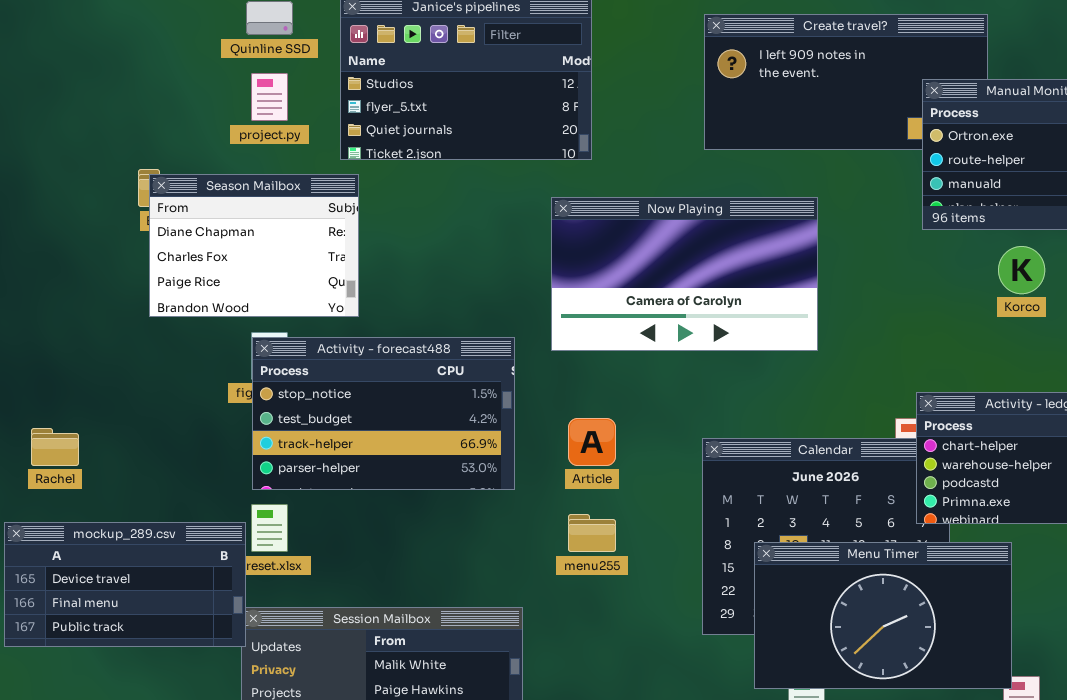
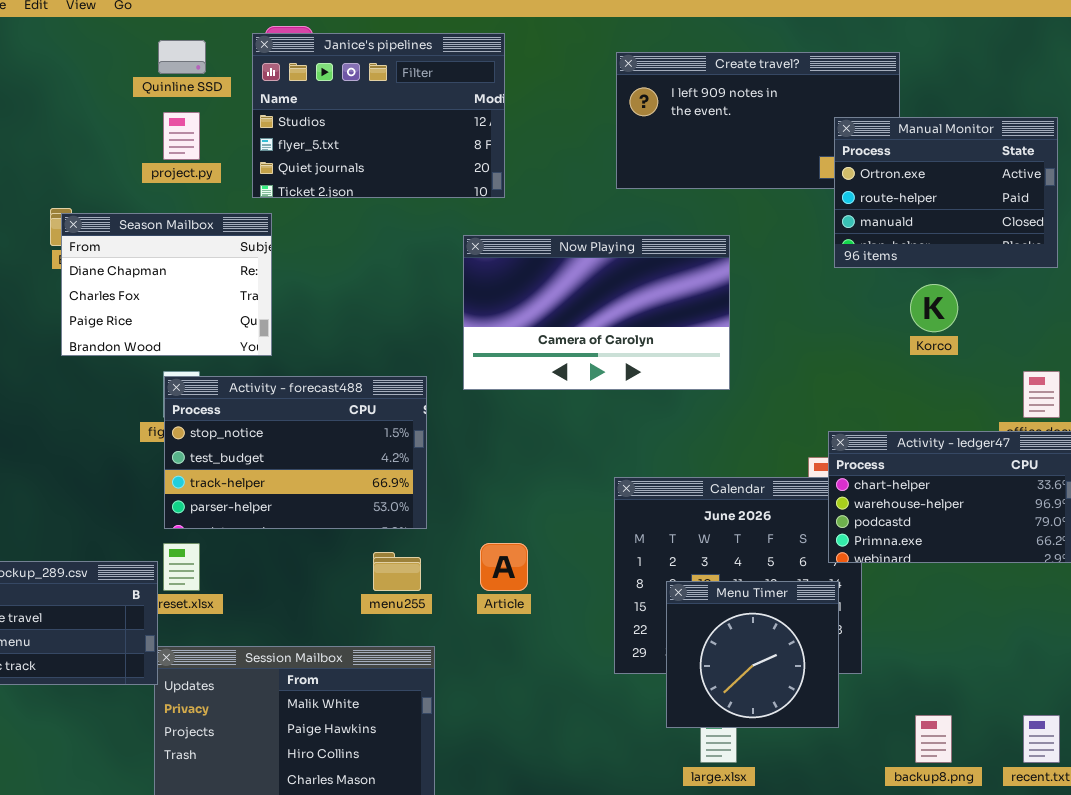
Article: [568,418,616,466] -> [480,543,528,591], moved
menu255: [568,514,616,552] -> [373,552,421,591], moved
Menu Timer: [754,542,1012,689] -> [666,581,839,728], resized

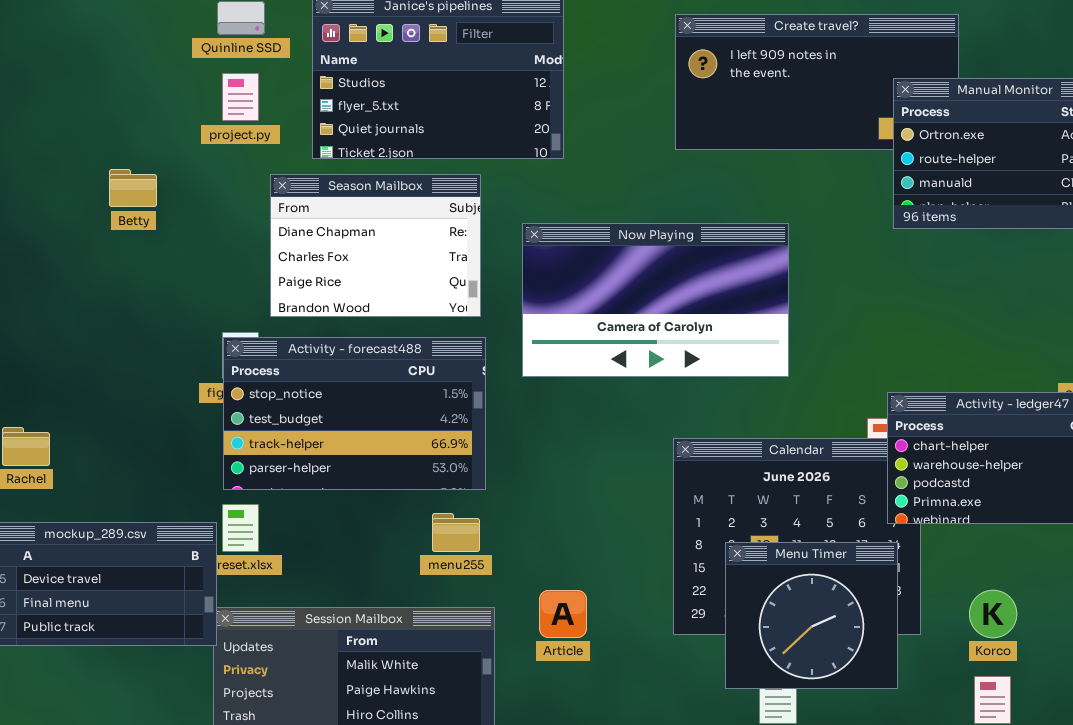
Season Mailbox: [61,213,272,356] -> [270,174,481,317], moved
Now Playing: [463,235,730,390] -> [522,223,789,377], moved
Korco: [910,284,958,332] -> [969,590,1017,638], moved
Article: [480,543,528,591] -> [539,590,587,638], moved

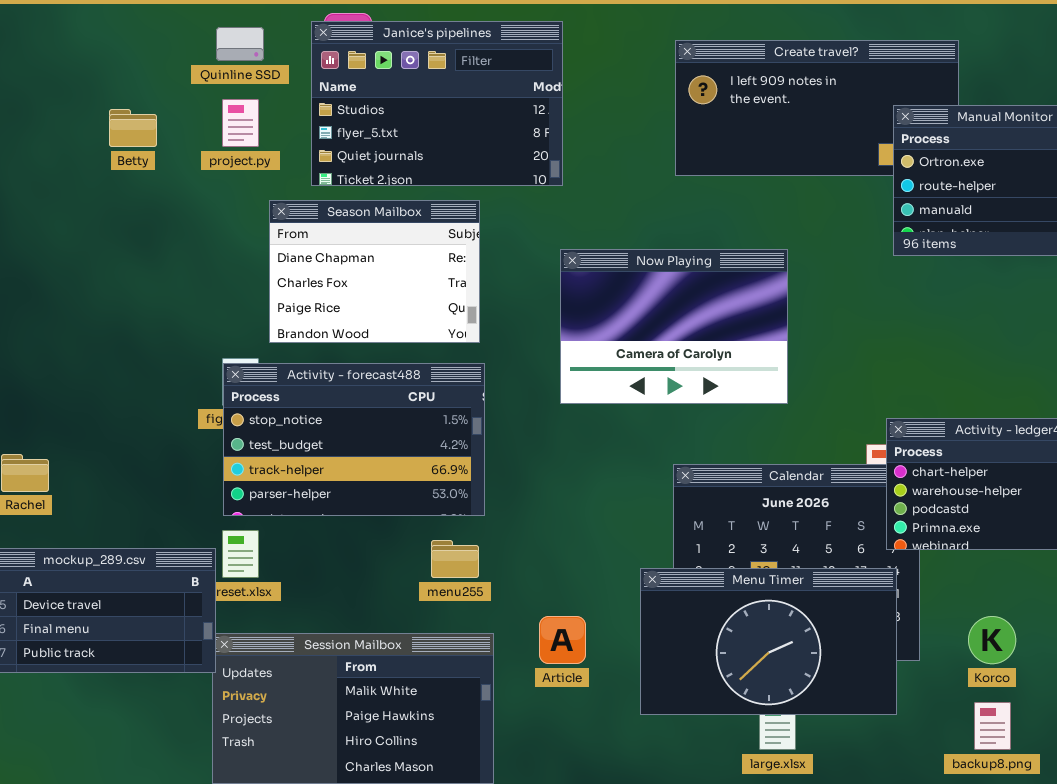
Betty: [109,169,157,207] -> [109,109,157,147], moved
Now Playing: [522,223,789,377] -> [560,249,788,404], resized
Menu Timer: [725,542,898,689] -> [640,568,897,715], resized

